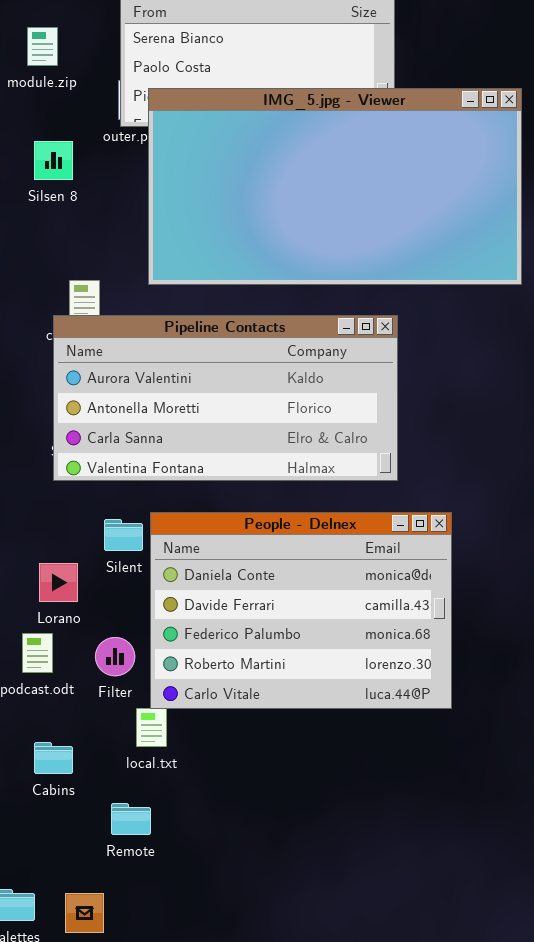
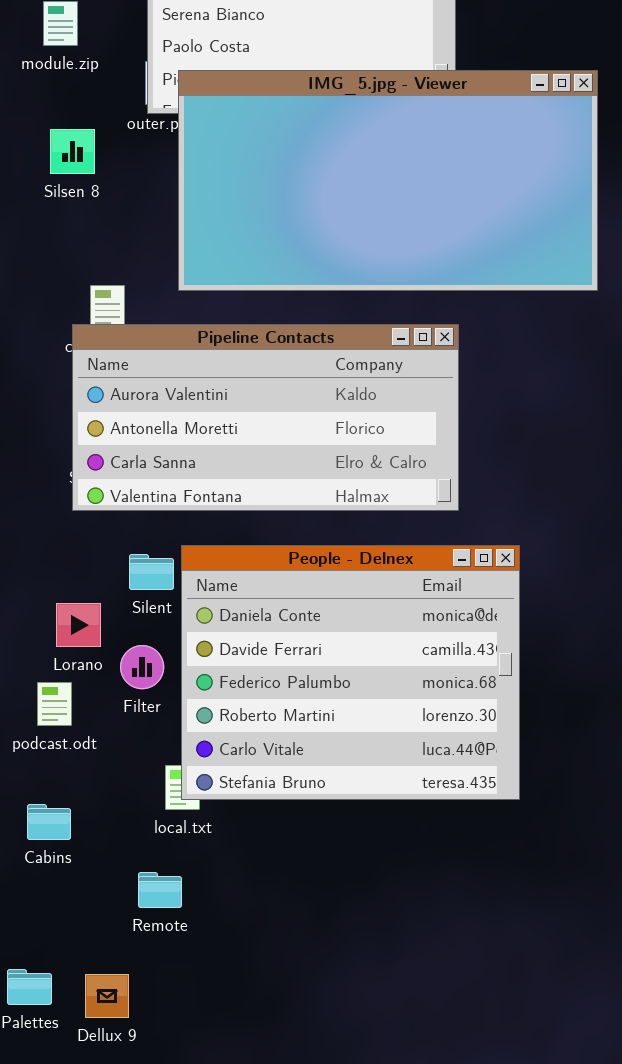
People - Delnex: [150,512,452,709] -> [181,545,520,800], resized
Filter: [95,637,135,676] -> [120,645,164,689], moved
Cabins: [34,742,73,774] -> [27,804,71,840], moved

